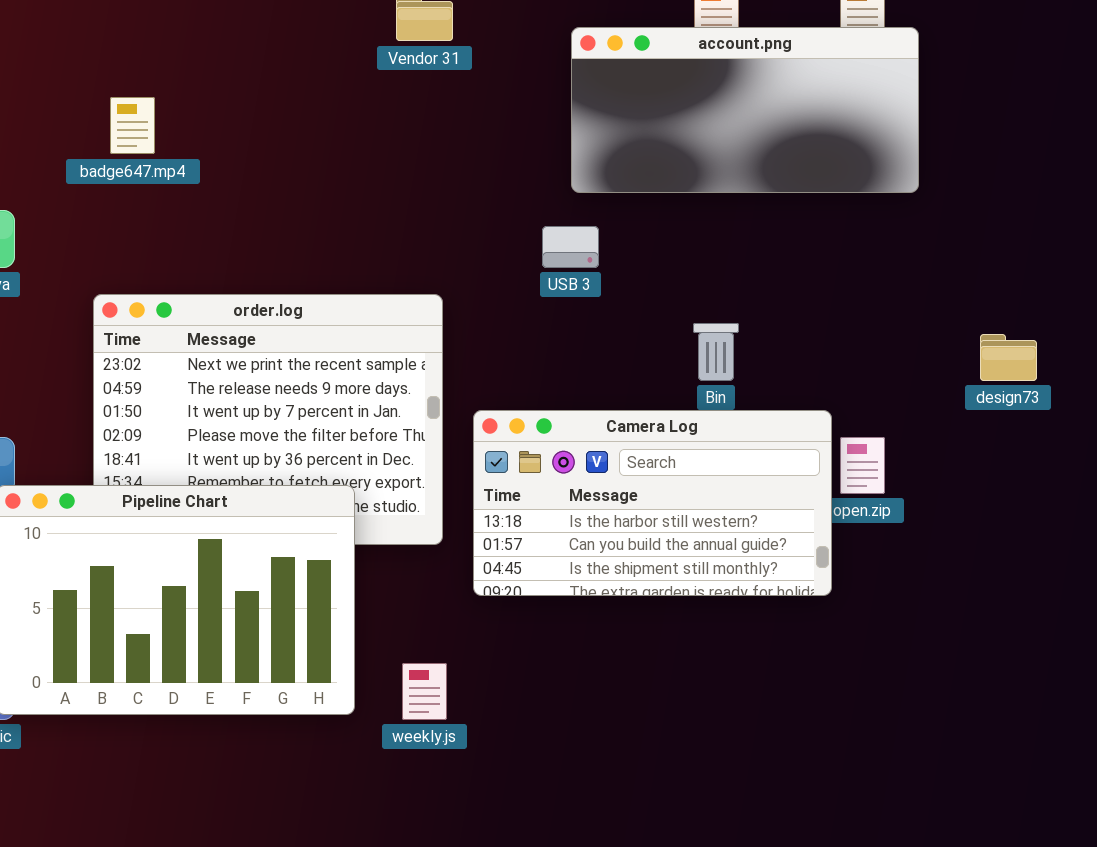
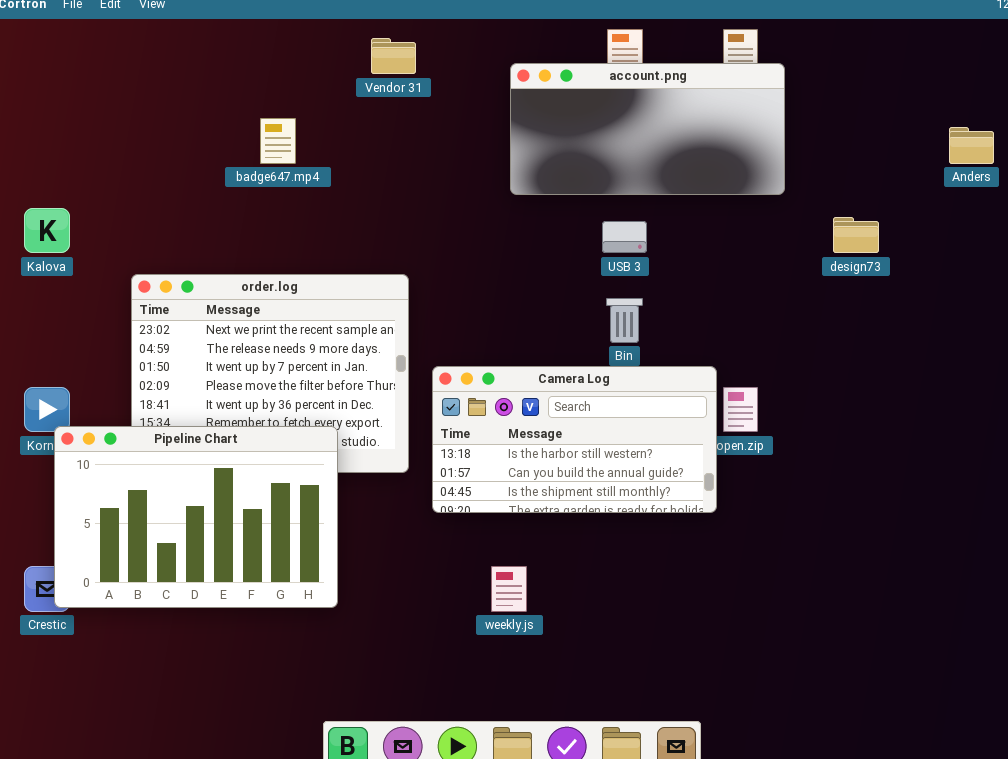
badge647.mp4: [110,97,155,154] -> [260,118,296,164], moved
USB 3: [542,226,599,268] -> [602,221,647,253], moved
design73: [980,334,1037,381] -> [833,217,879,253], moved
weekly.js: [402,663,447,720] -> [491,566,527,612], moved

